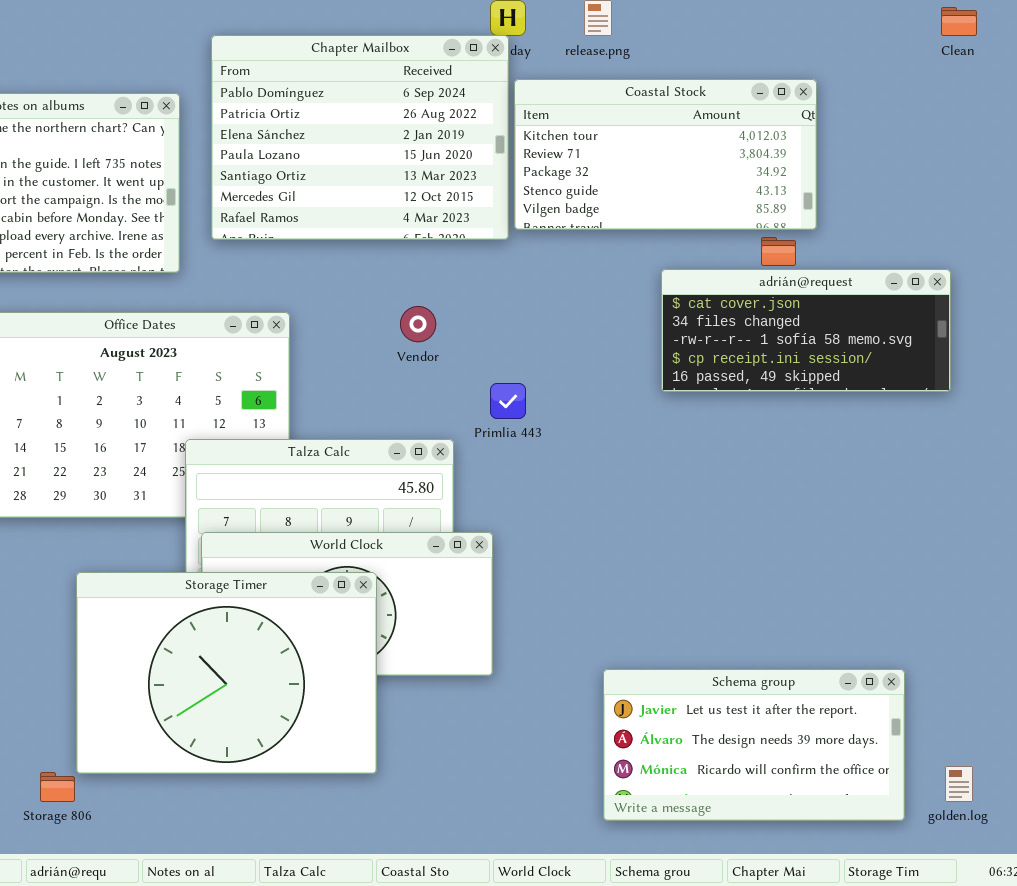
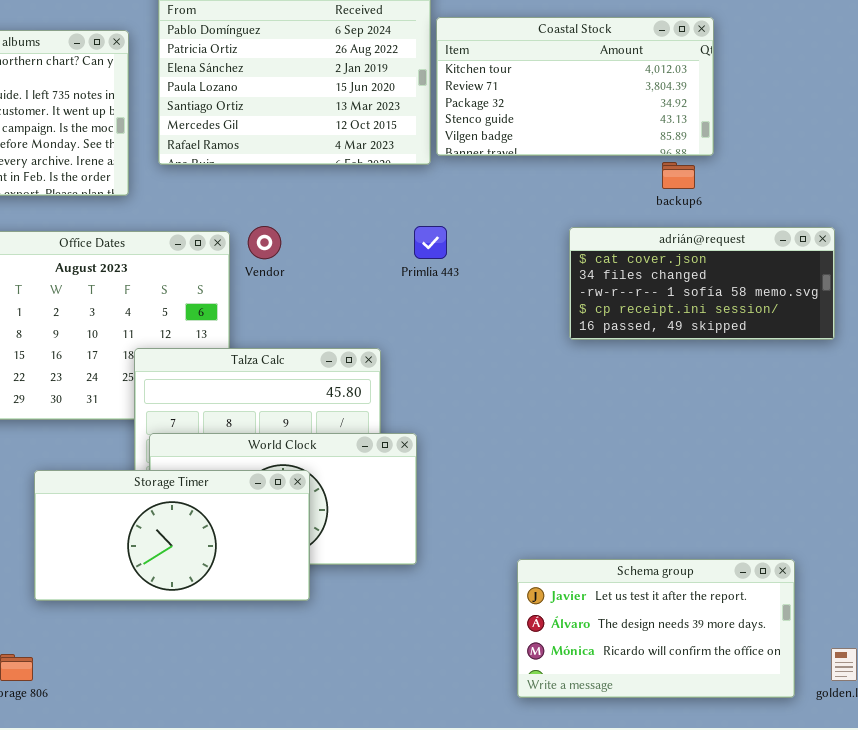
adrián@request: [661,269,951,392] -> [569,227,835,340], moved
Vendor: [400,306,436,342] -> [248,226,281,259], moved
Primlia 443: [490,383,526,419] -> [414,226,447,259], moved
Storage Timer: [76,572,377,774] -> [34,470,310,601], resized

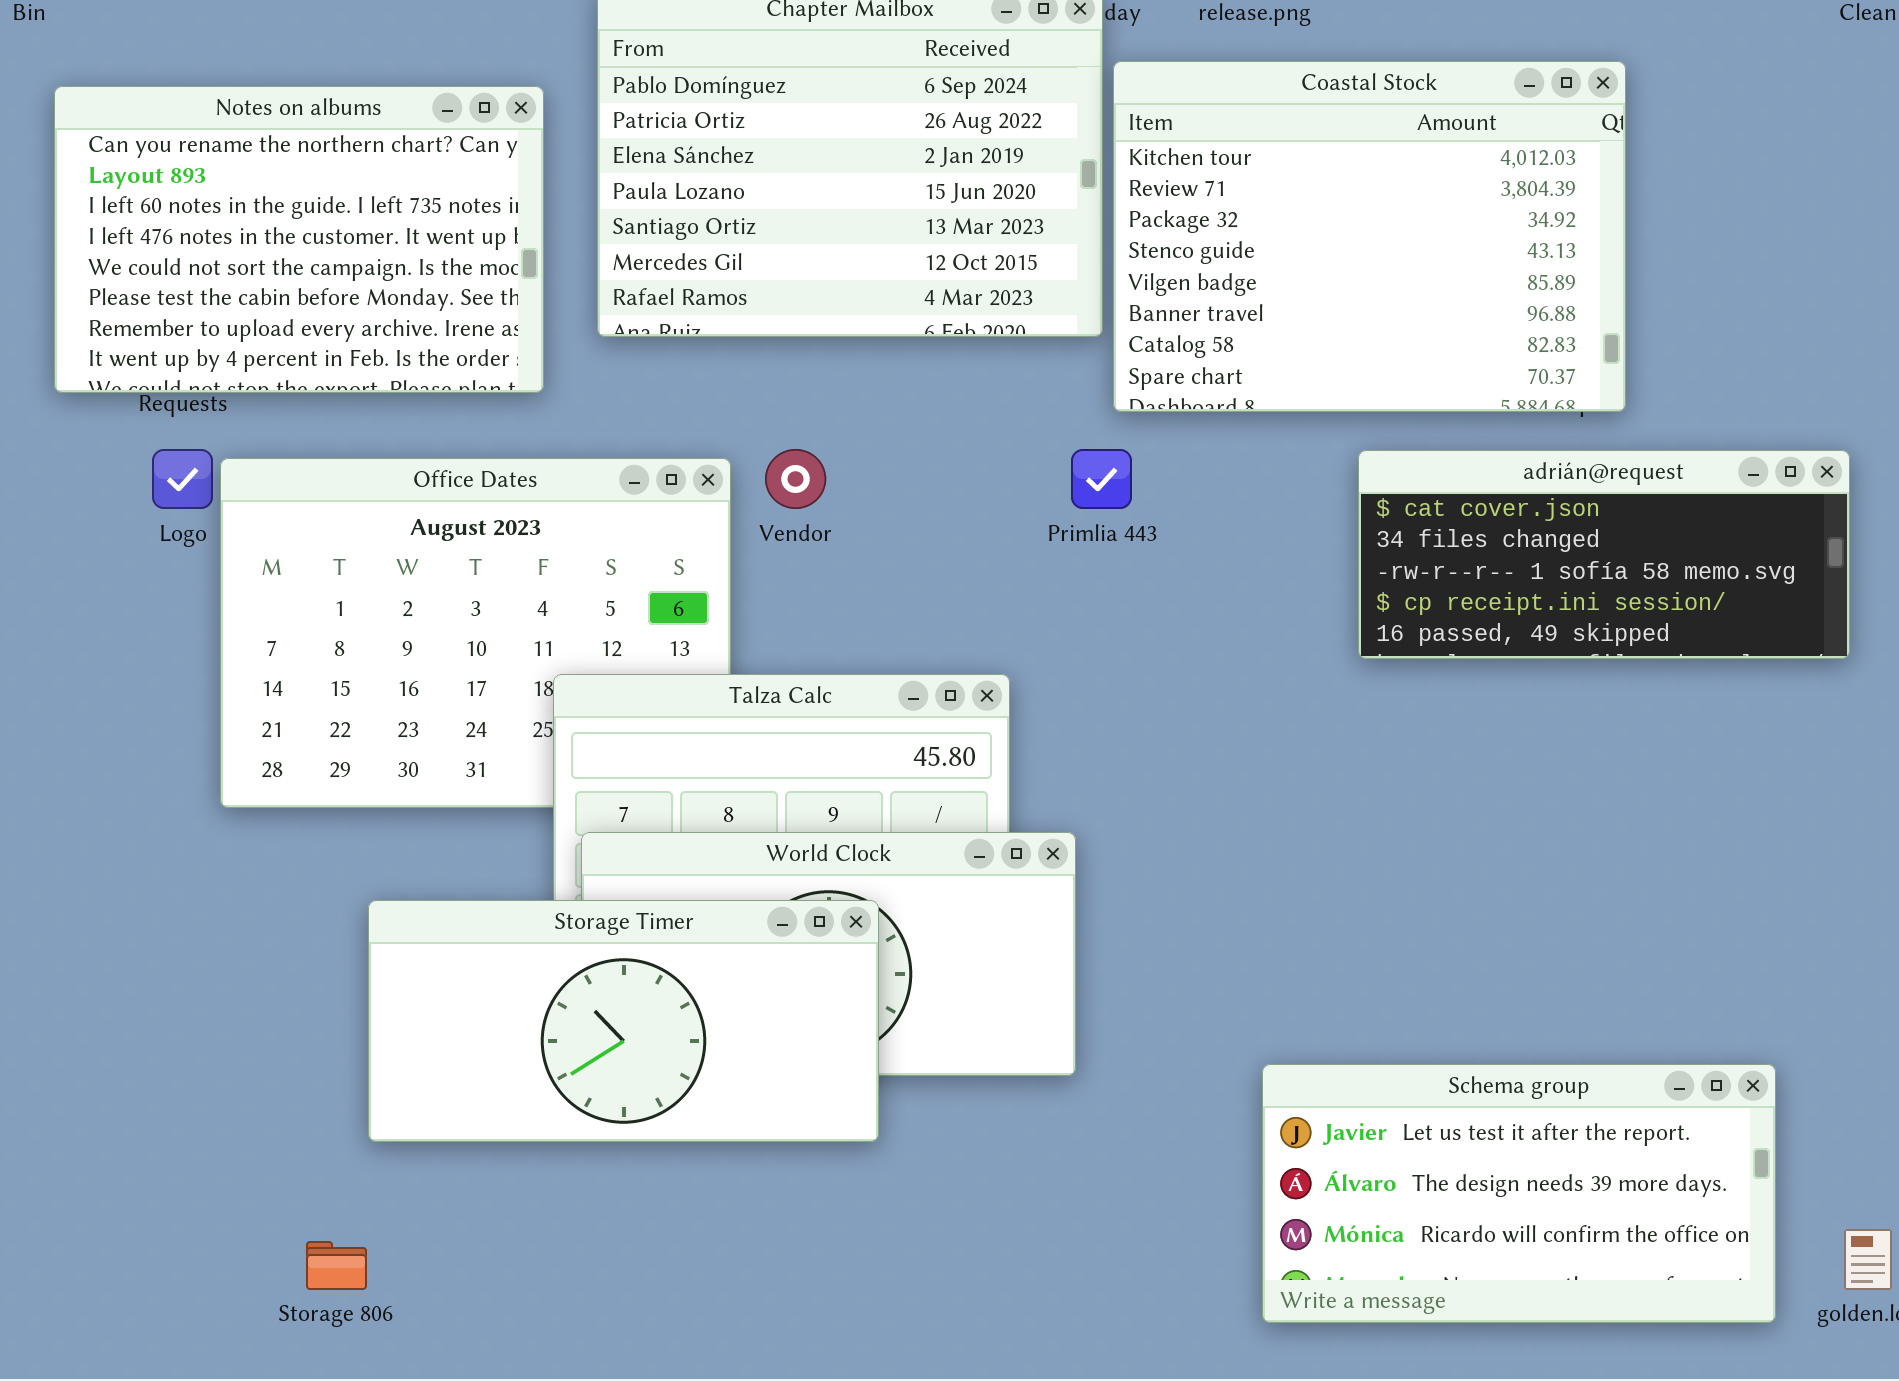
Coastal Stock: [436,17,714,156] -> [1113,61,1626,412], resized

